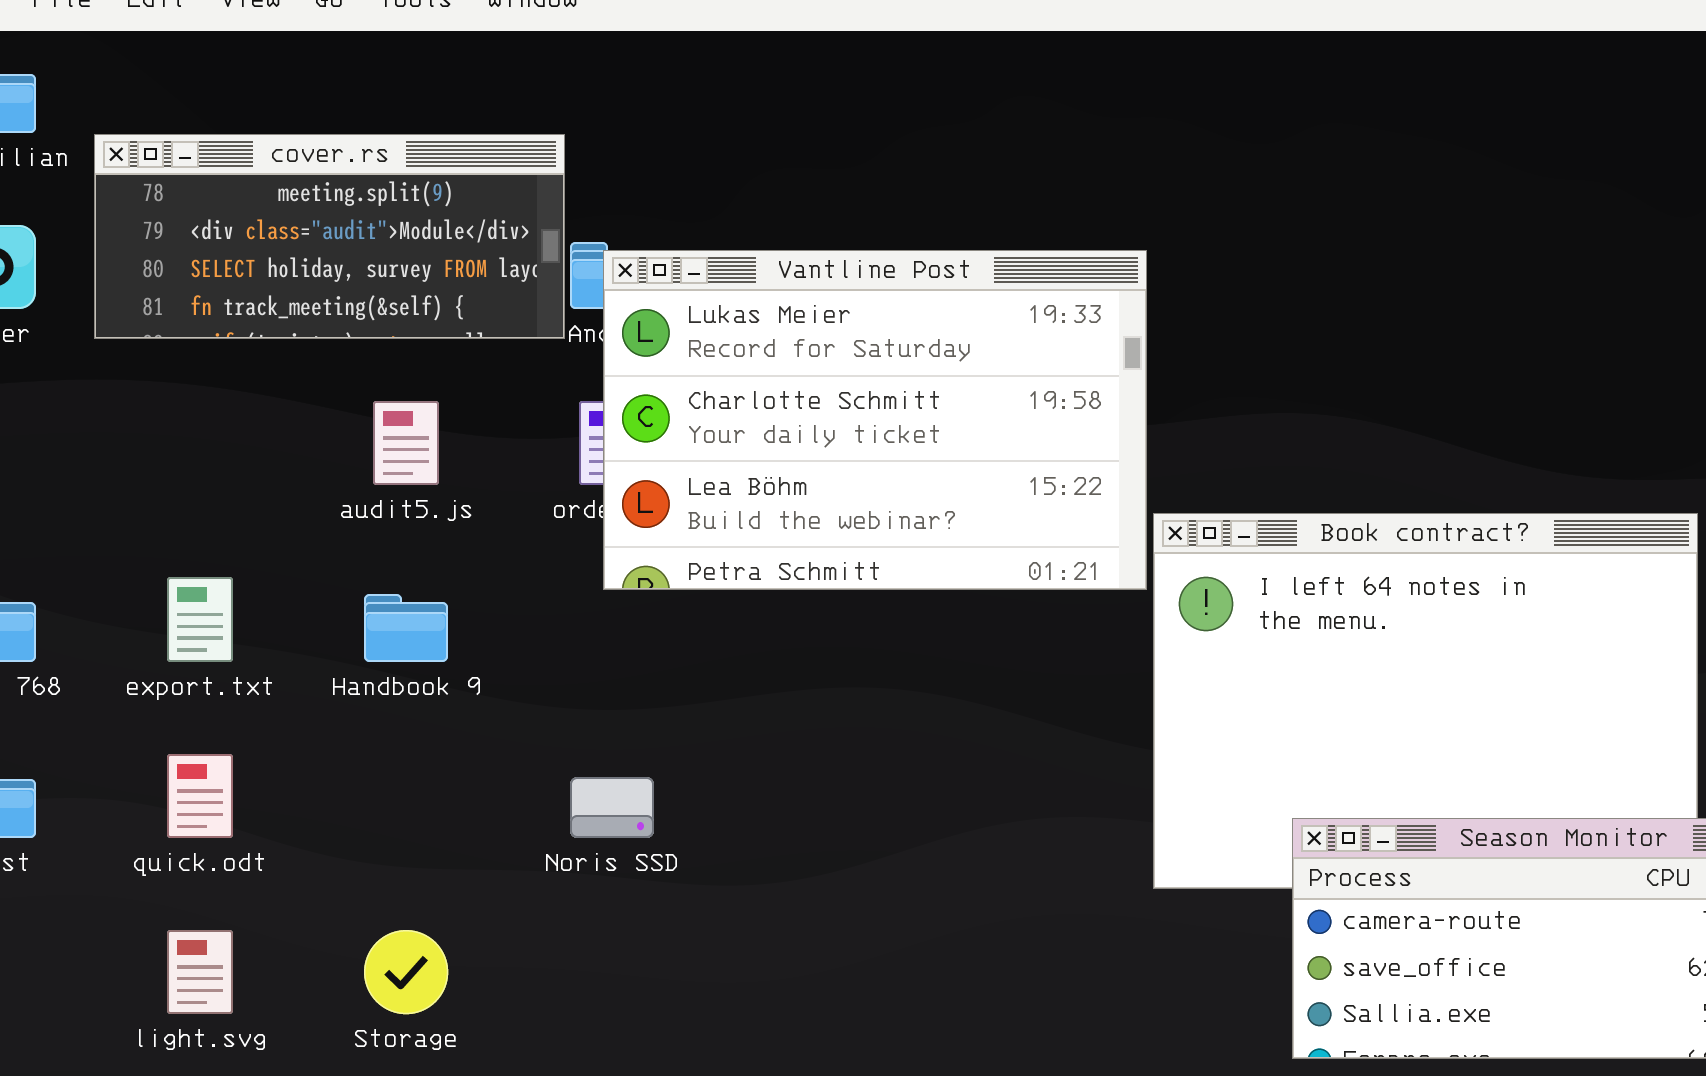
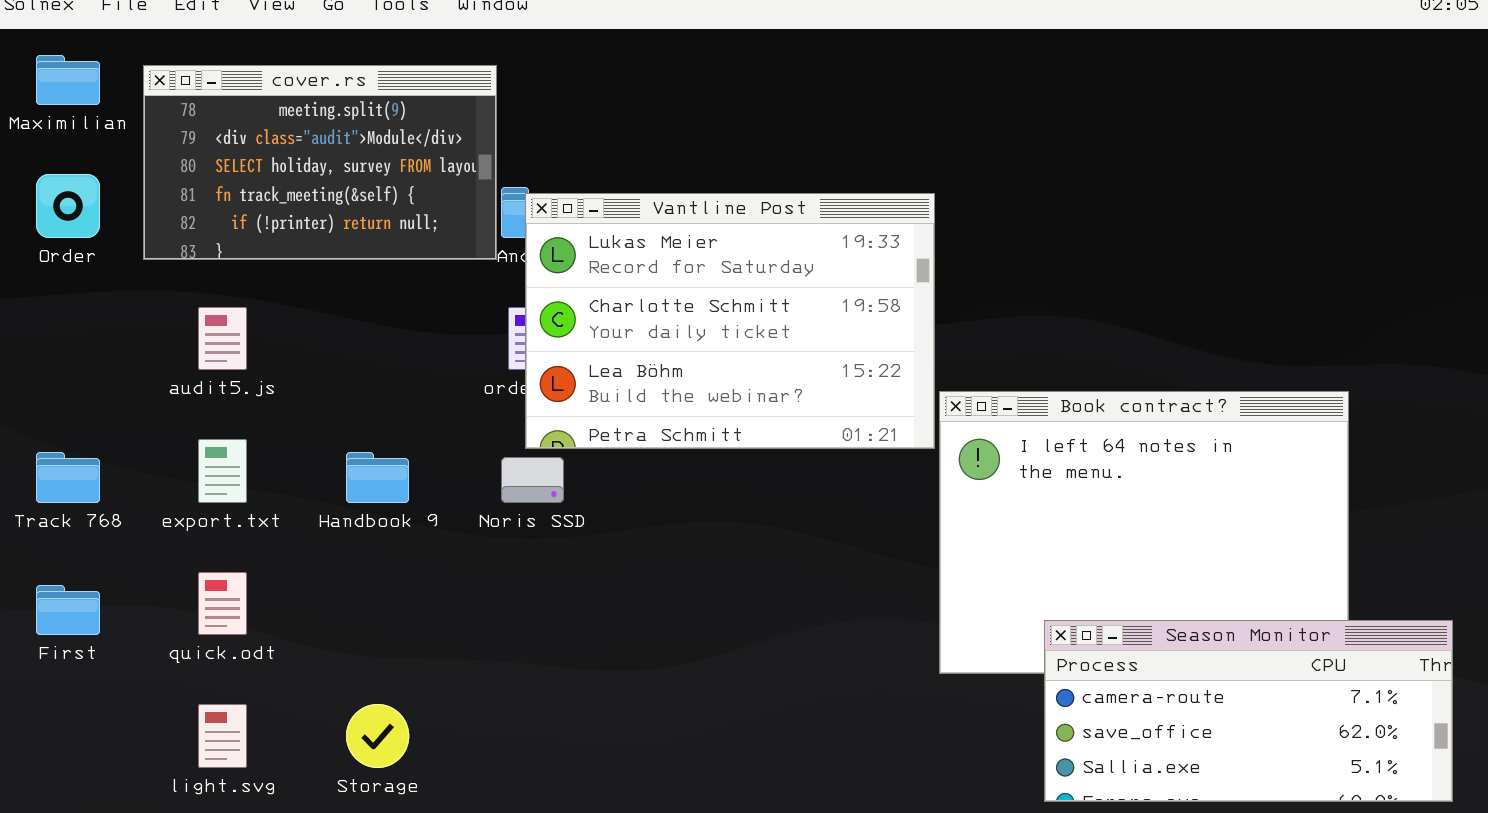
cover.rs: [94,134,565,339] -> [143,65,497,260], resized
audit5.js: [373,401,439,485] -> [198,307,247,370], moved
Noris SSD: [570,777,654,838] -> [501,457,564,503], moved

